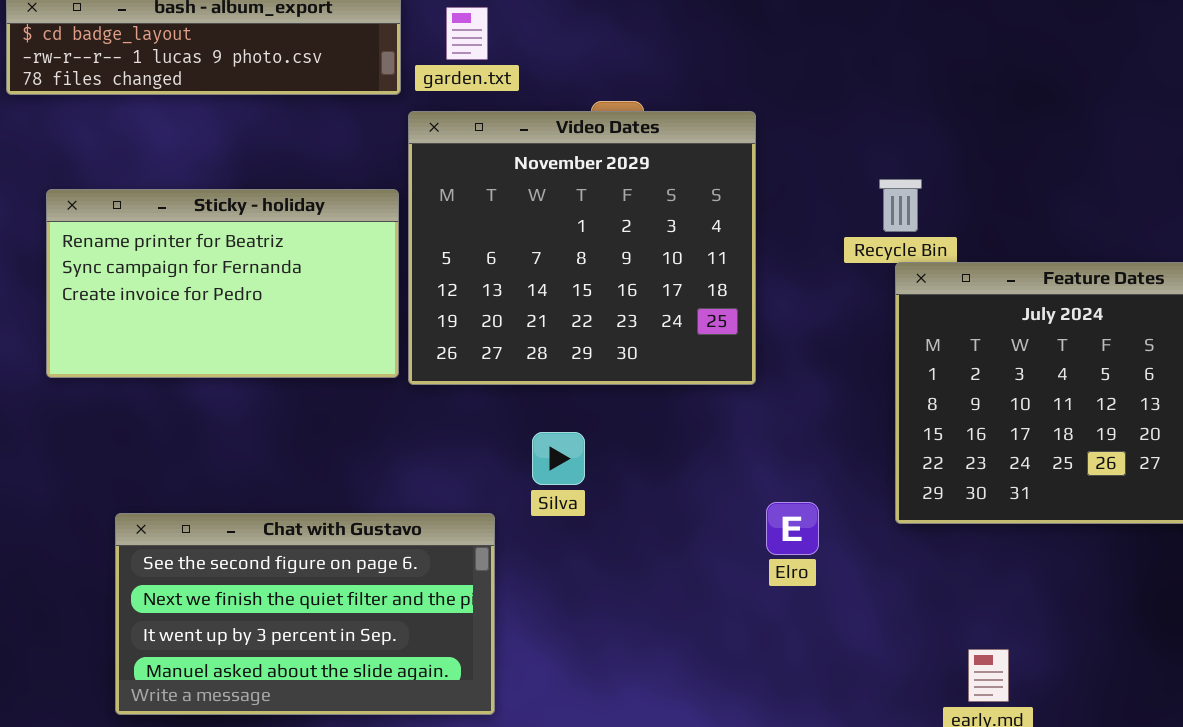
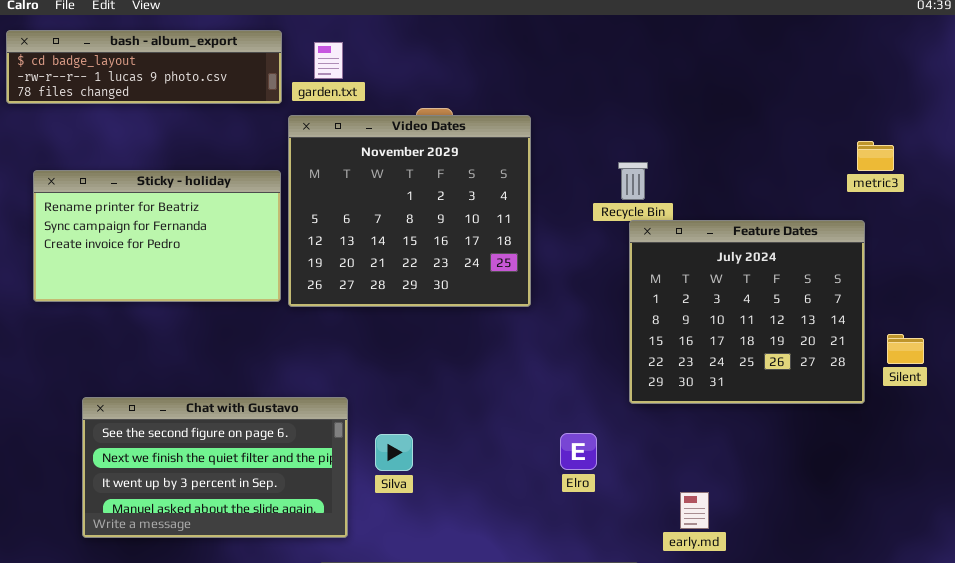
Silva: [532,432,585,485] -> [375,434,413,471], moved
Elro: [766,502,819,555] -> [560,433,597,470], moved

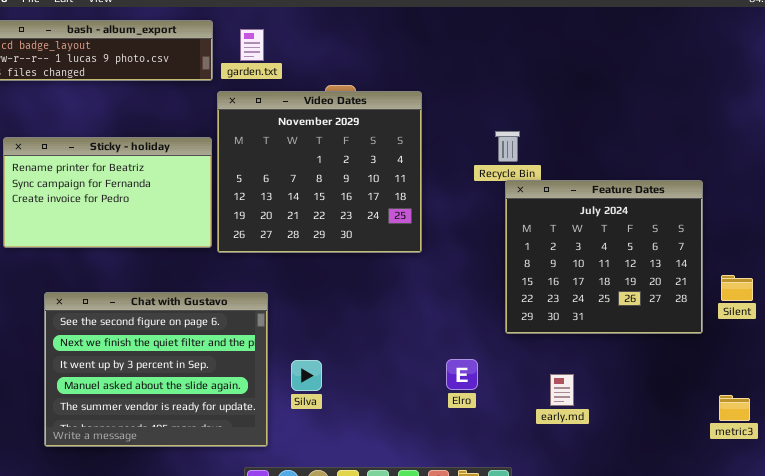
metric3: [857,141,894,171] -> [719,395,750,421], moved
Chat with Gustavo: [82,397,348,538] -> [44,292,268,447], resized
early.md: [680,492,709,529] -> [550,374,574,406], moved

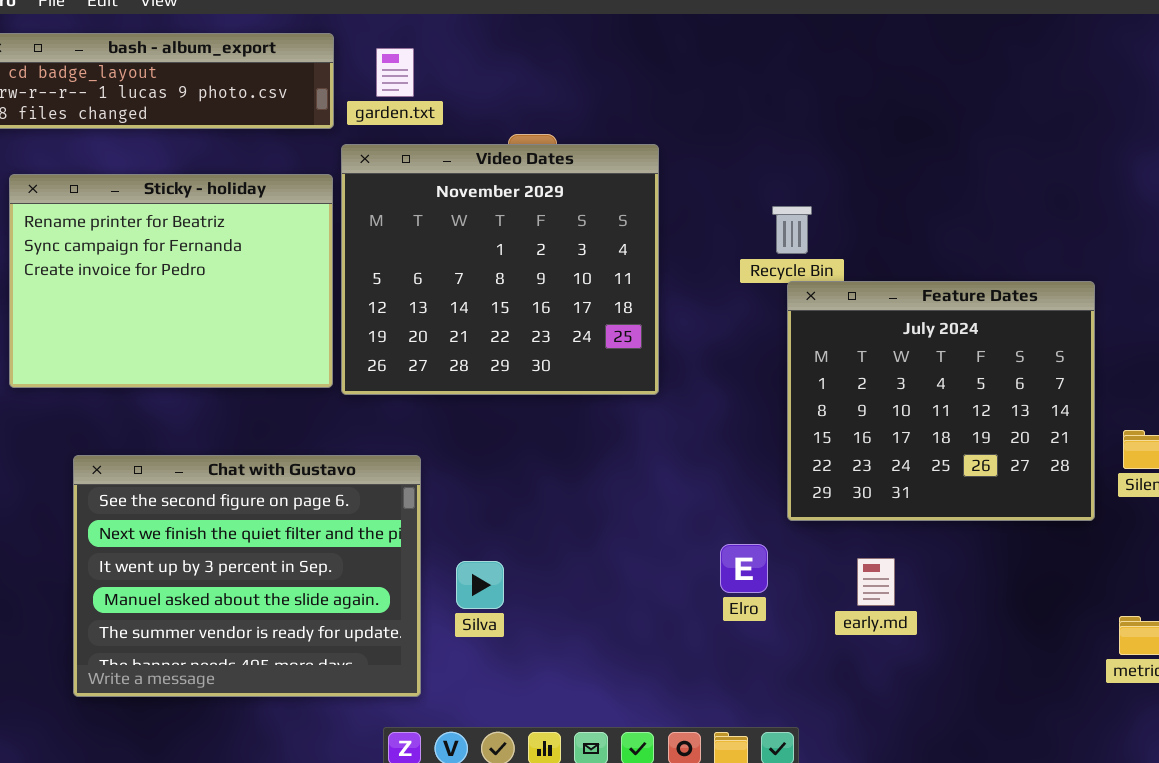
Sticky - holiday: [3,137,212,248] -> [9,174,333,388], resized
Elro: [446,359,478,390] -> [720,544,768,593], moved
early.md: [550,374,574,406] -> [857,558,895,606], moved

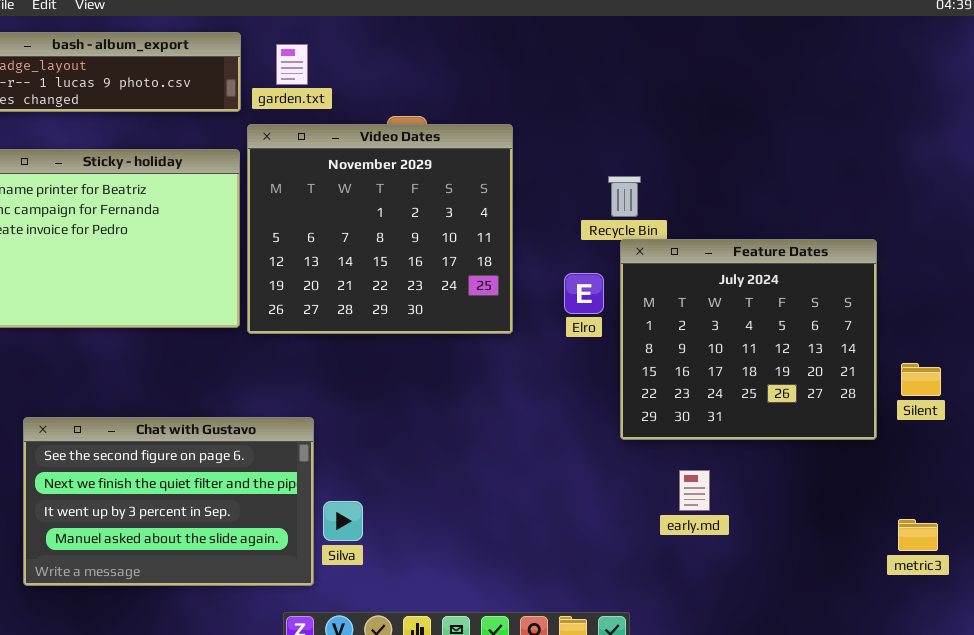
Chat with Gustavo: [73,455,421,697] -> [23,417,314,586], resized
Elro: [720,544,768,593] -> [564,273,604,314], moved
Silva: [456,561,504,609] -> [323,501,363,541], moved

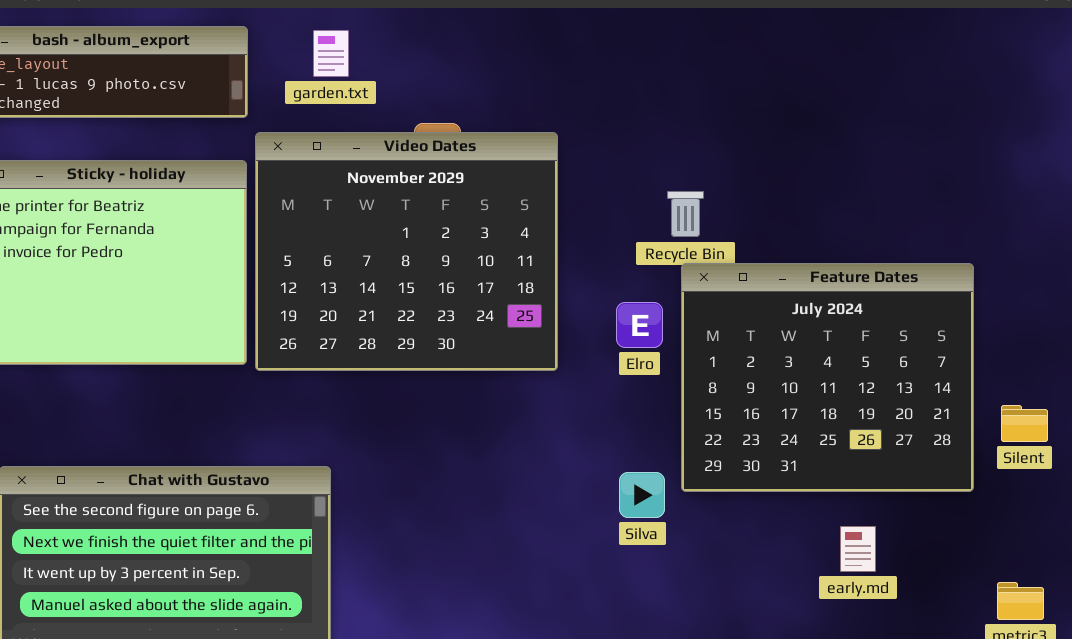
garden.txt: [276,44,308,85] -> [313,30,349,77], moved
early.md: [679,470,710,511] -> [840,526,876,572], moved
Silva: [323,501,363,541] -> [619,472,665,518], moved

